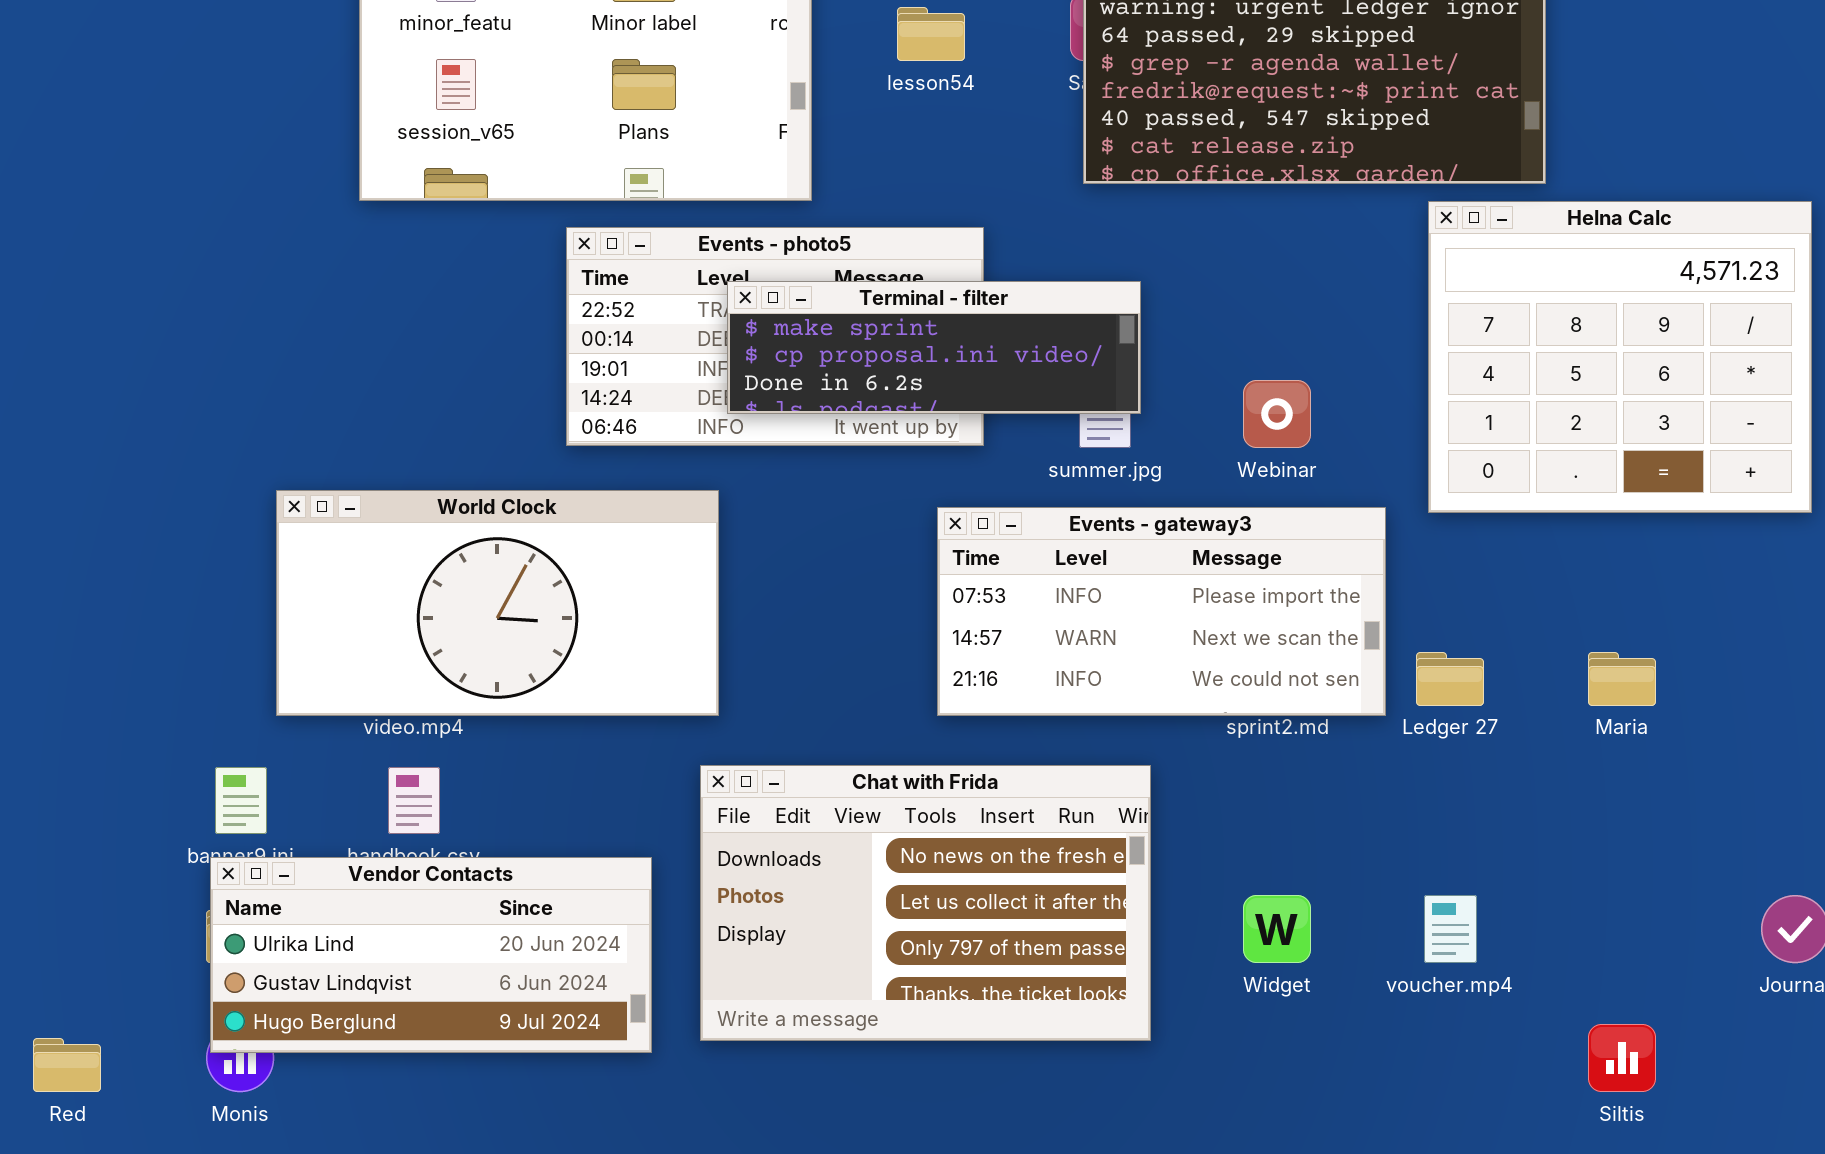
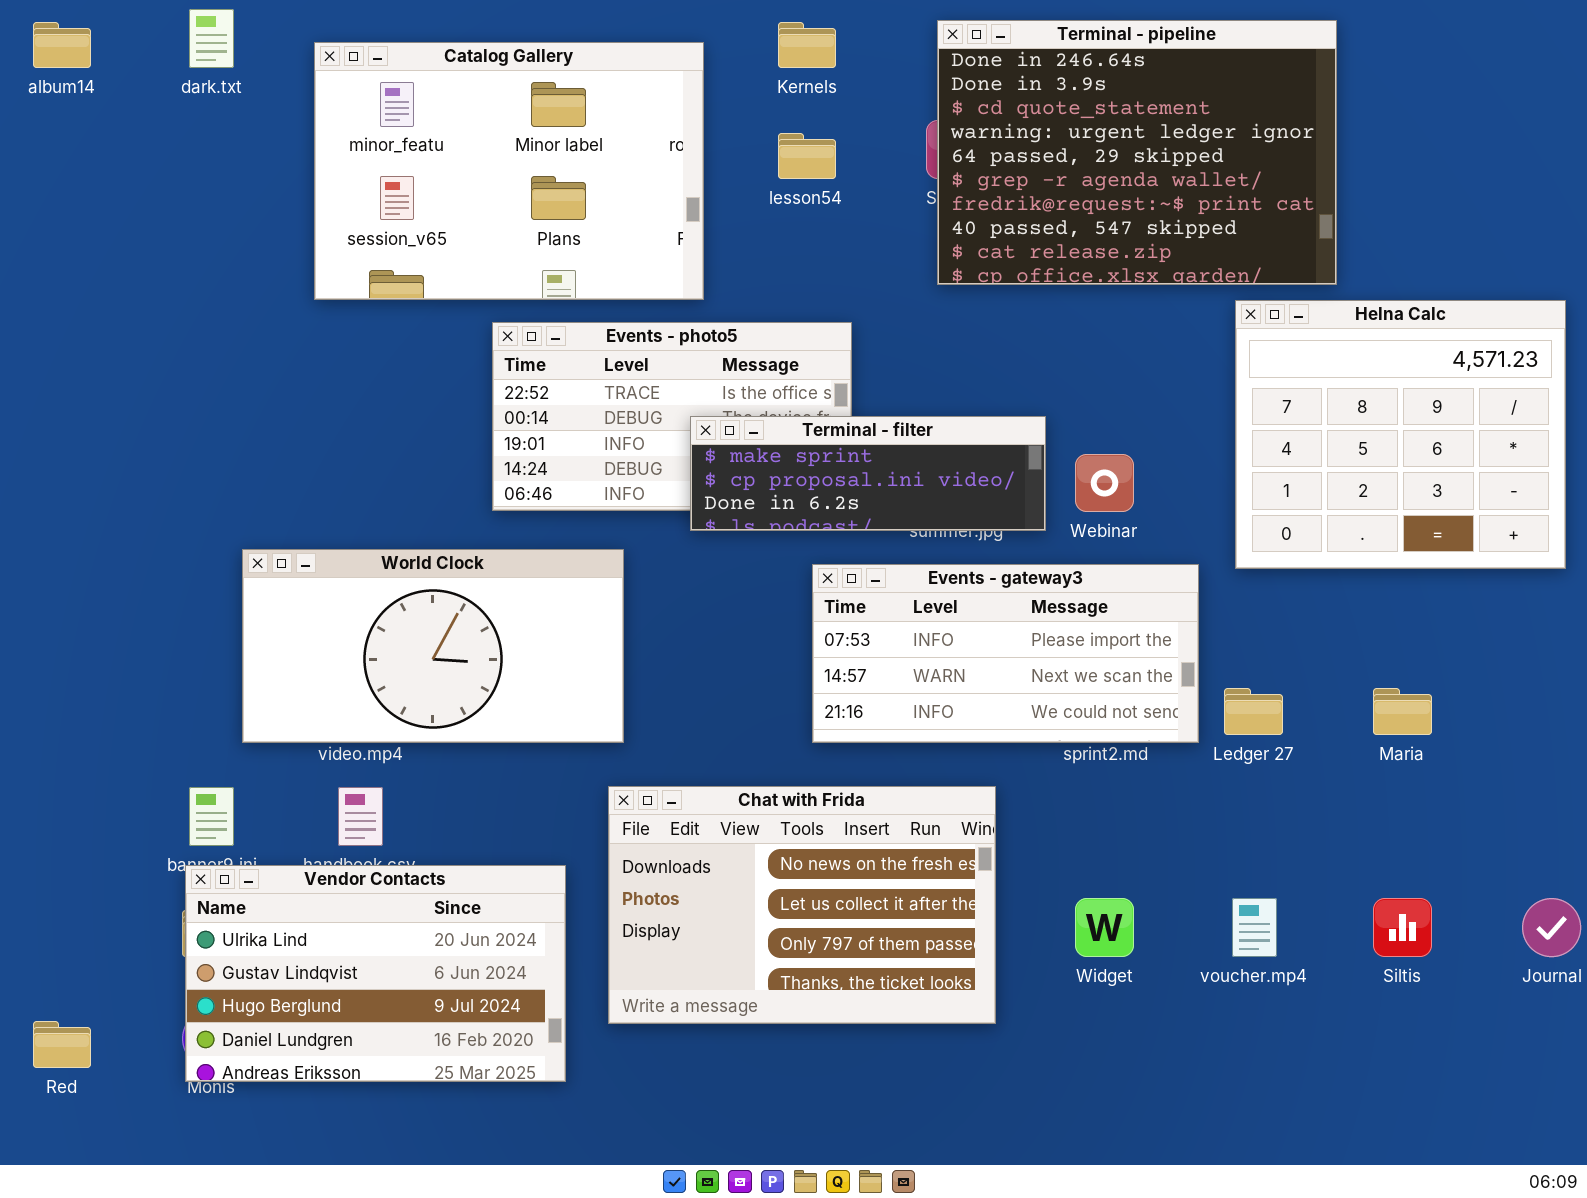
Terminal - filter: [727,281,1141,414] -> [690,416,1046,531], moved
Vendor Contacts: [210,857,652,1053] -> [185,865,566,1082], resized
Siltis: [1588,1024,1656,1092] -> [1373,898,1432,957], moved

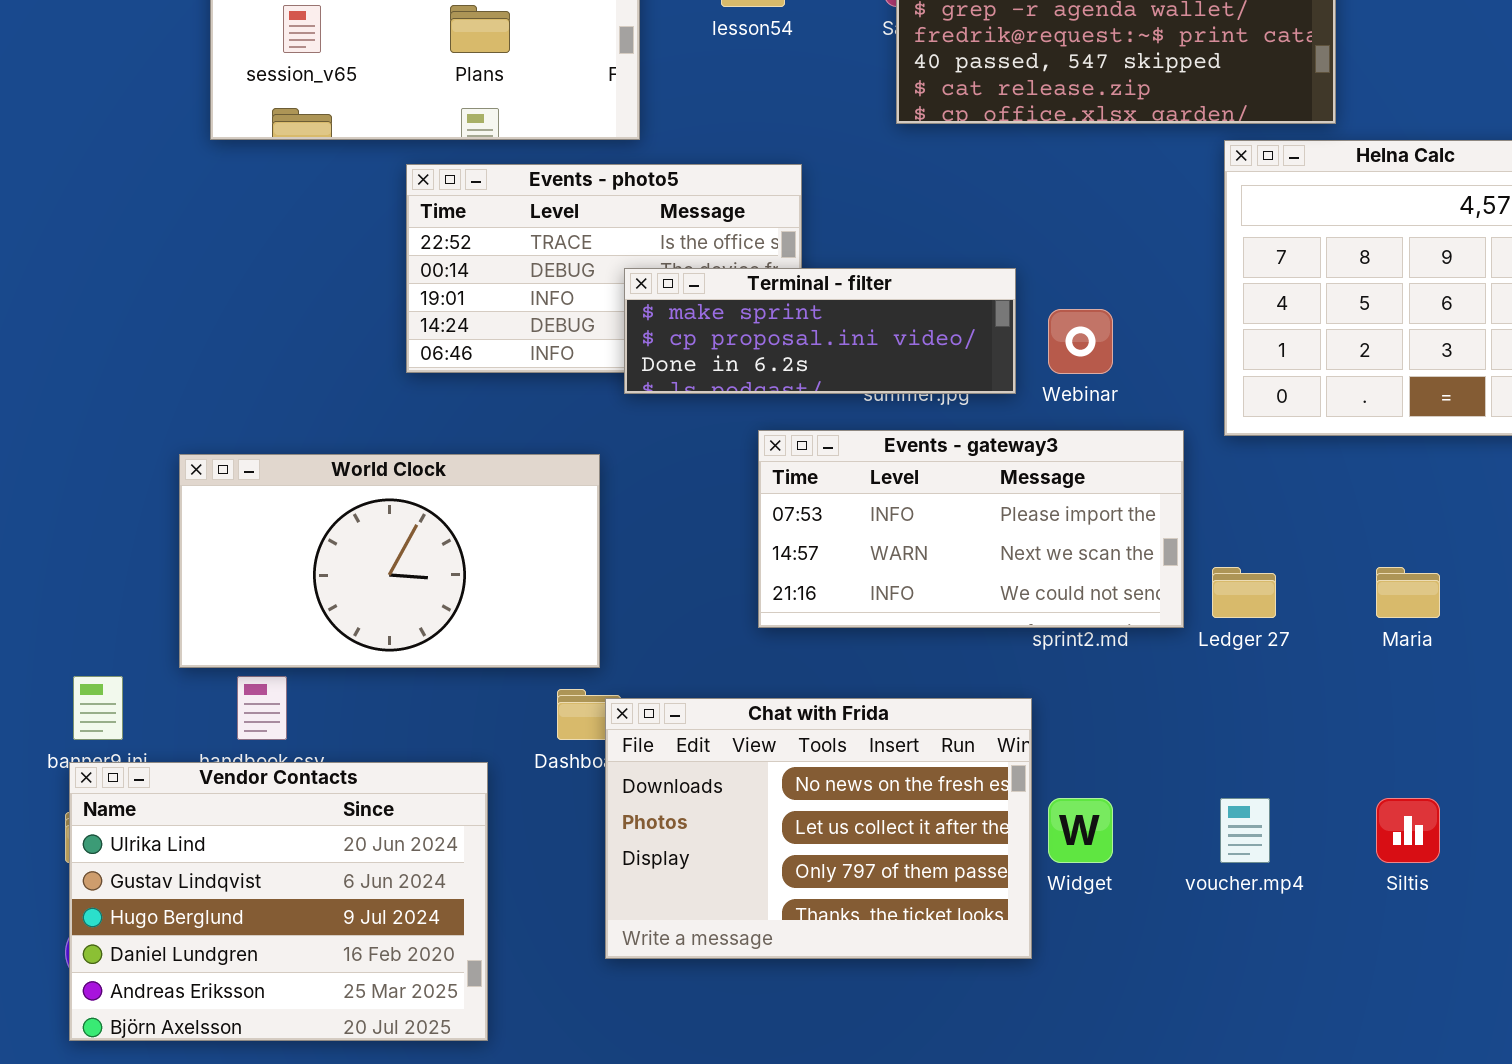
World Clock: [242,549,624,743] -> [179,454,600,668], moved
Chat with Frida: [608,786,996,1024] -> [605,698,1032,959], moved
Vendor Contacts: [185,865,566,1082] -> [69,762,488,1041], resized

